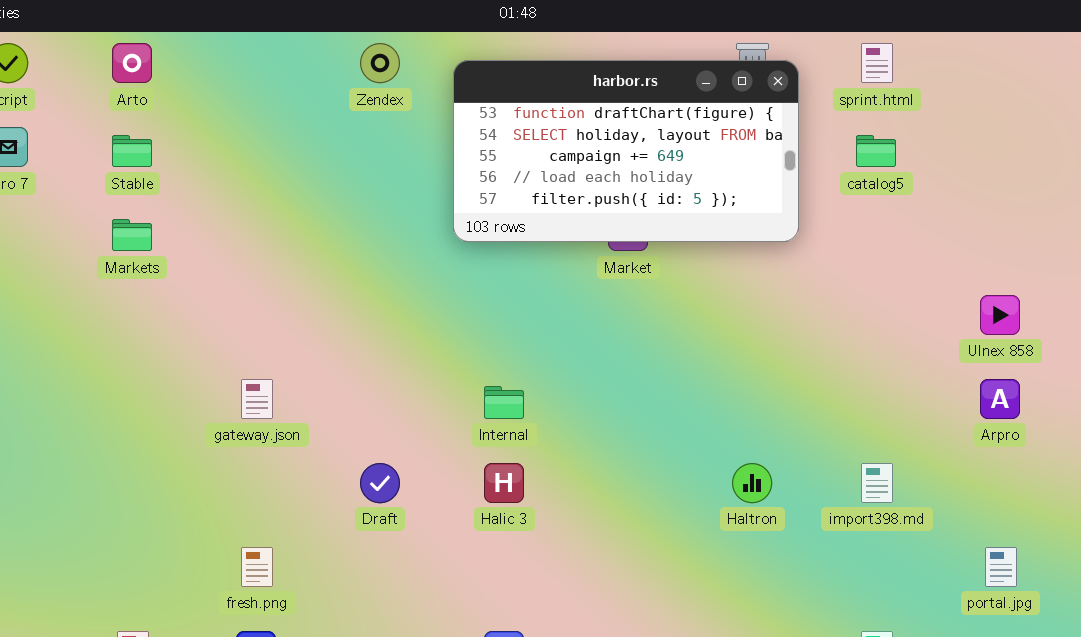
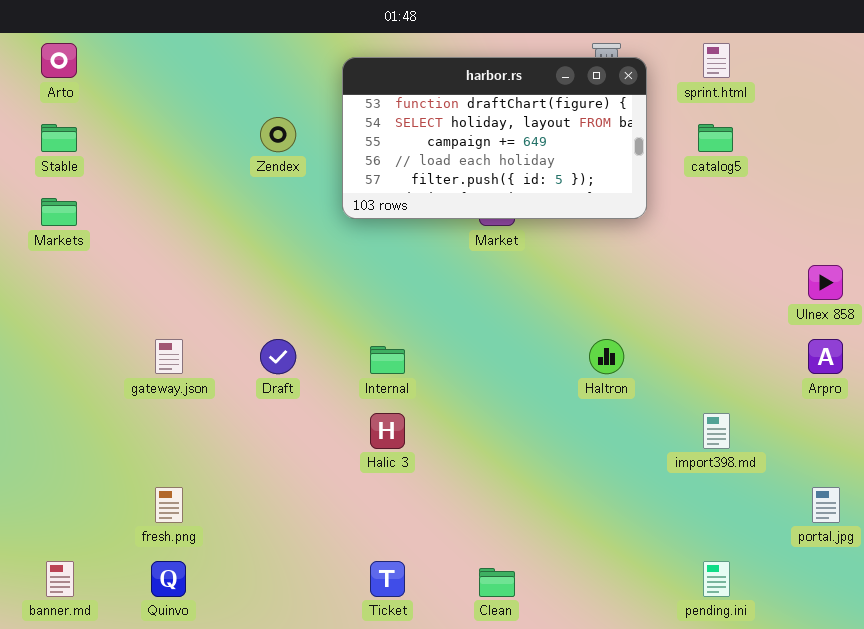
Zendex: [360,43,400,83] -> [260,117,296,152], moved
Draft: [360,463,400,503] -> [260,339,296,374], moved
Haltron: [732,463,772,503] -> [589,339,624,374], moved

